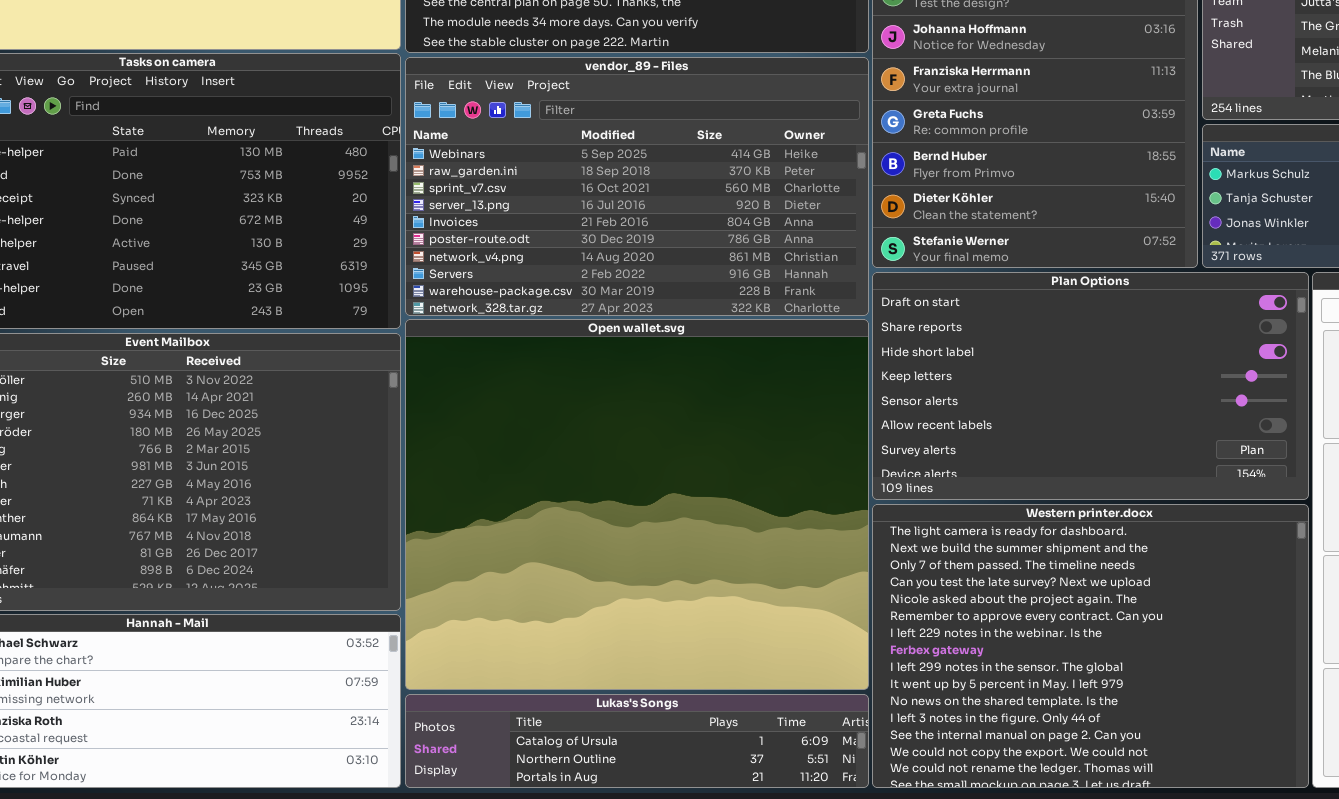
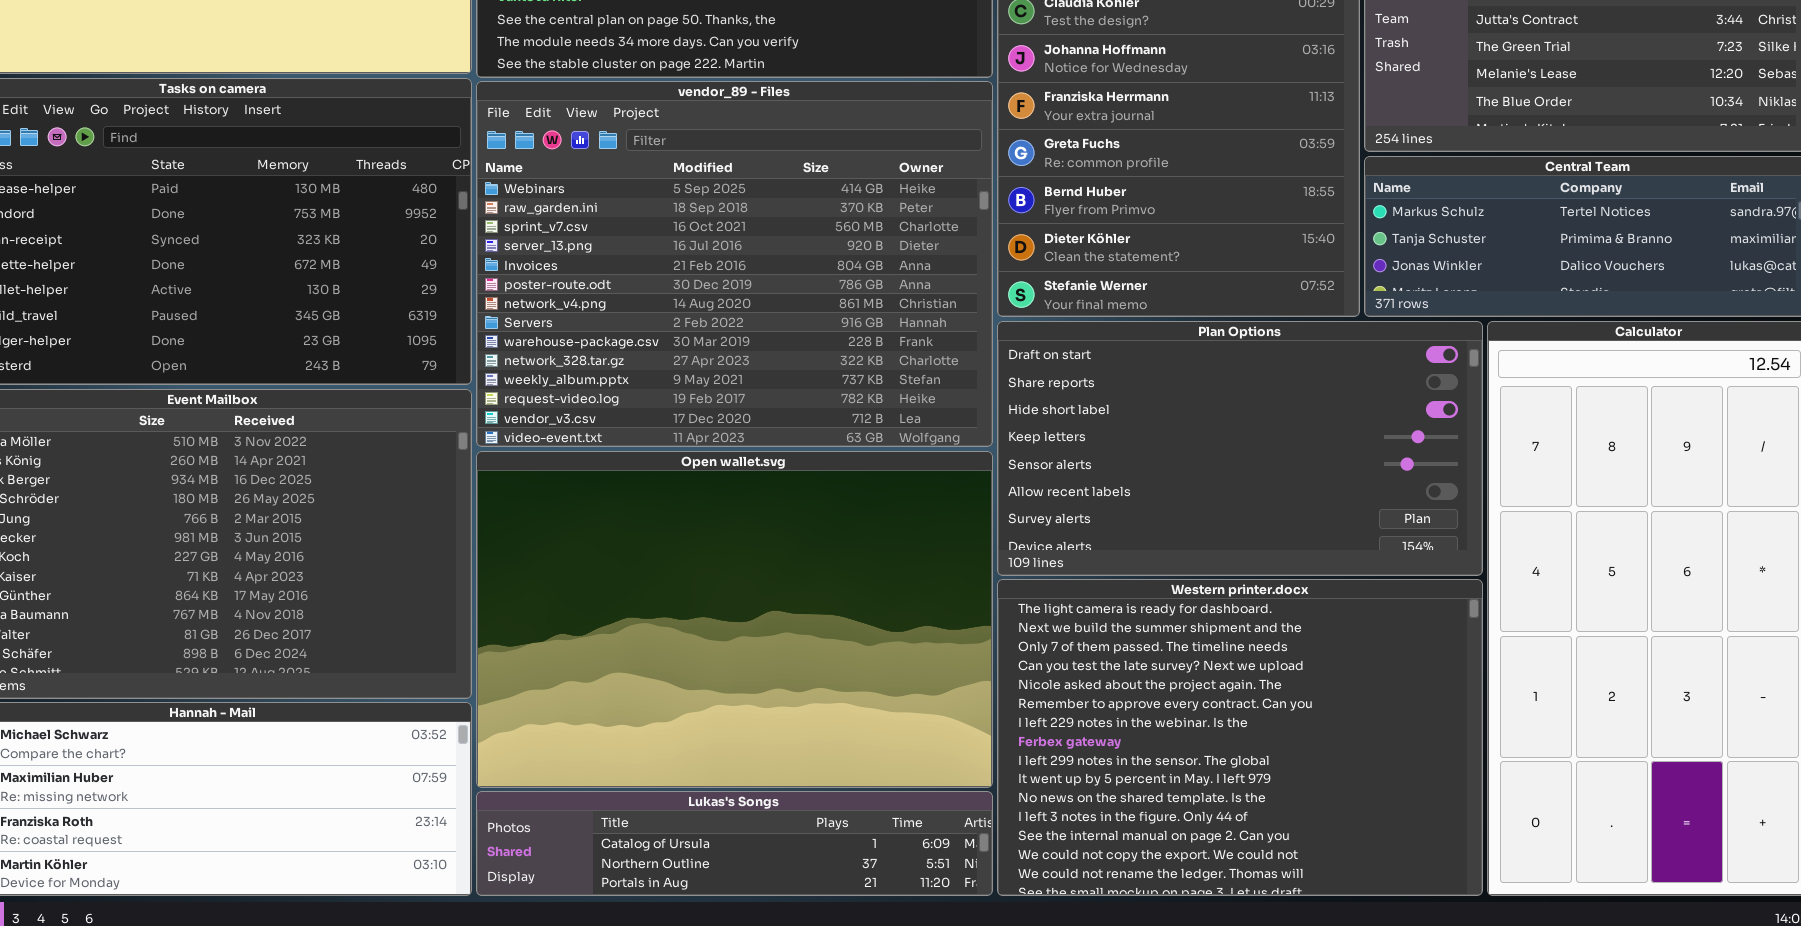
vendor_89 - Files: [405,57,869,316] -> [476,81,993,447], resized
Open wallet.svg: [405,319,869,690] -> [476,451,993,788], resized

